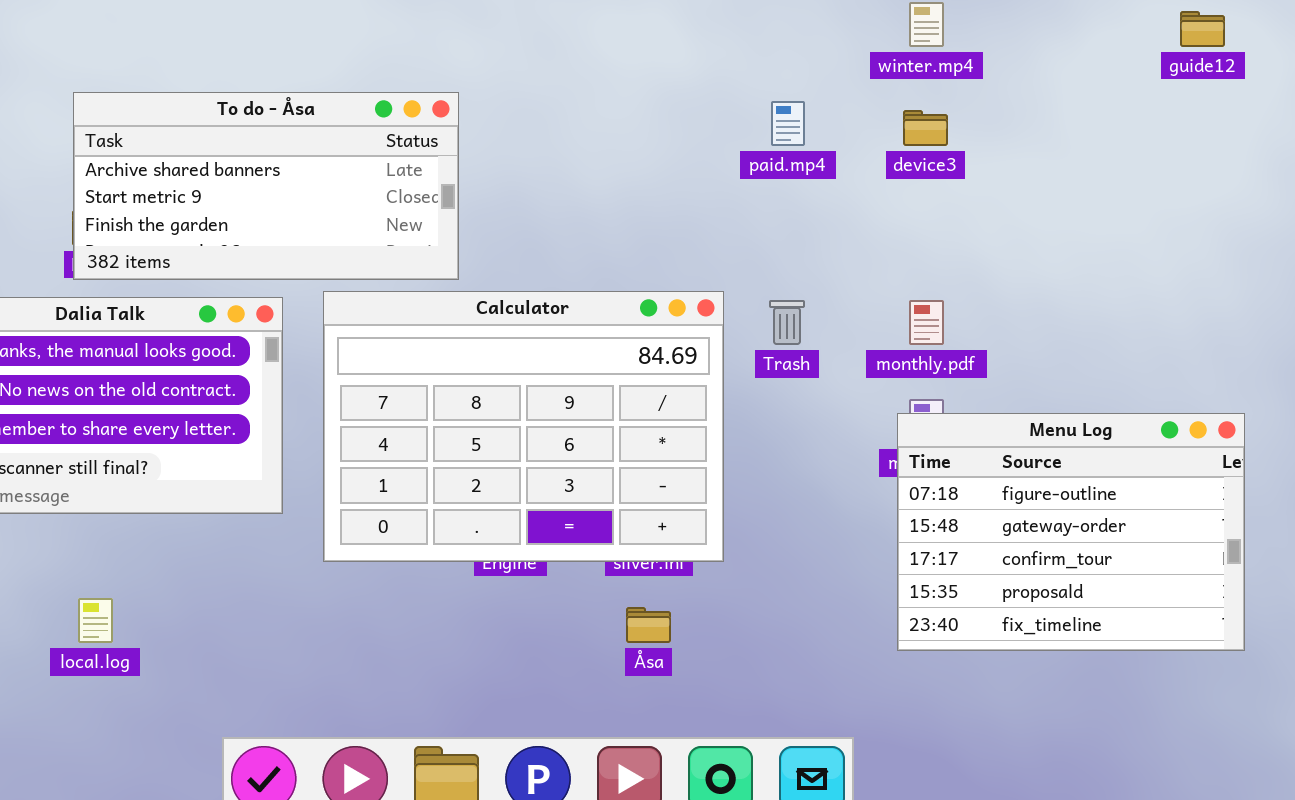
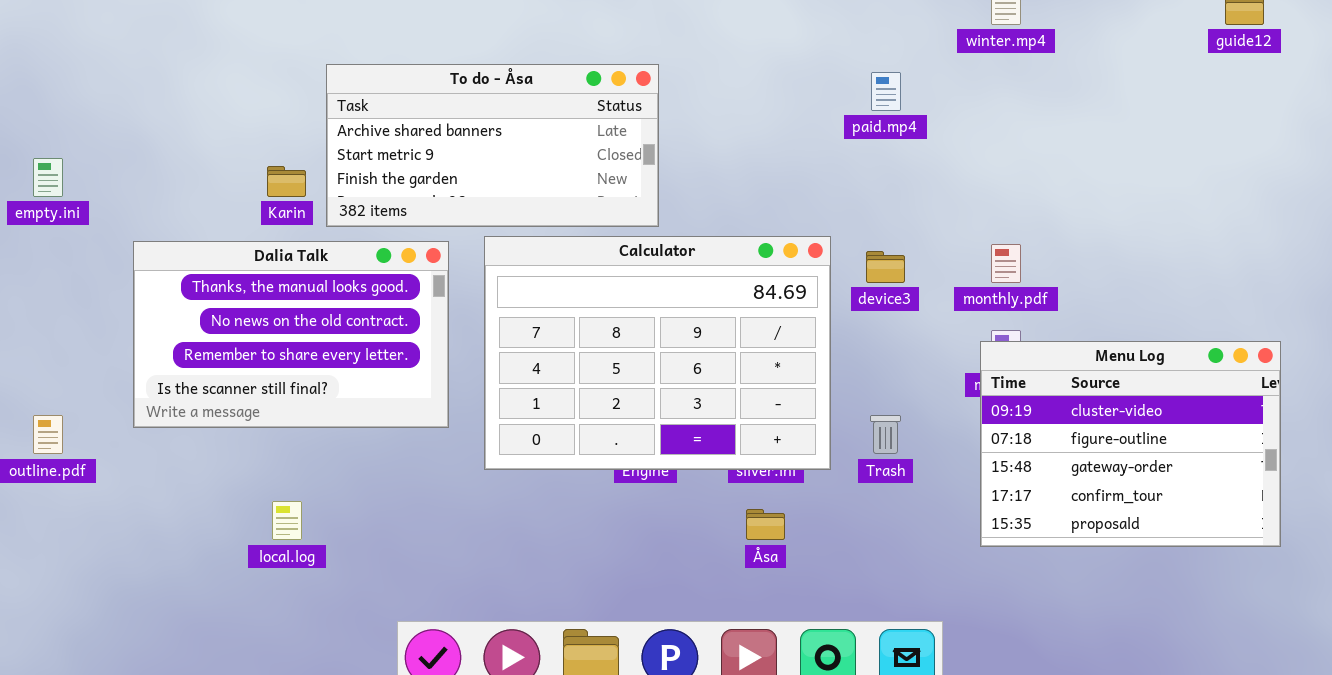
To do - Åsa: [73,92,459,280] -> [326,64,659,227], moved
device3: [903,110,948,146] -> [866,251,905,283], moved
Trash: [769,300,805,345] -> [870,415,901,454], moved
Menu Log: [897,413,1245,651] -> [980,341,1281,547], scrolled up 1 row

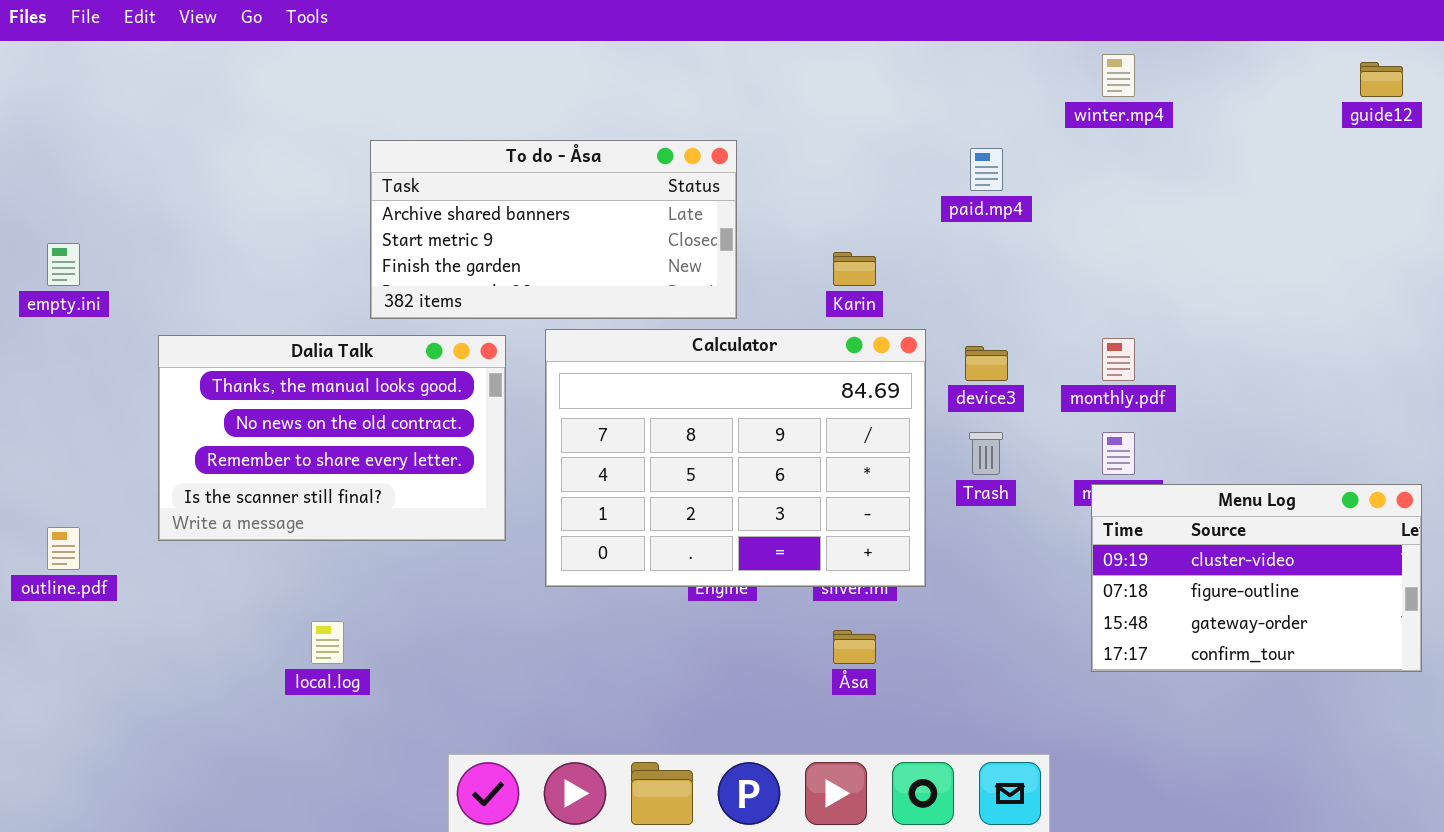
Karin: [267,166,306,197] -> [833,252,876,286], moved
Menu Log: [980,341,1281,547] -> [1091,484,1422,672], resized
Trash: [870,415,901,454] -> [969,432,1003,475], moved

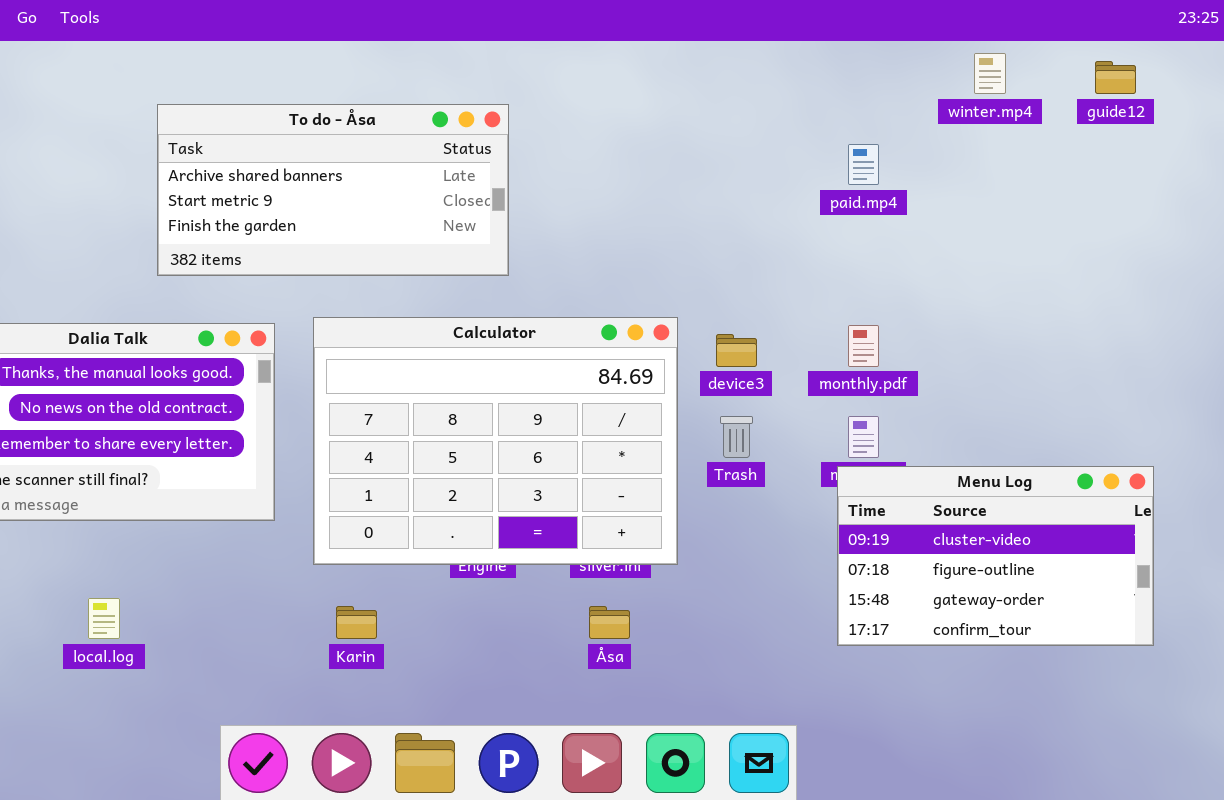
winter.mp4: [1102,54,1135,97] -> [974,53,1006,94], moved
To do - Åsa: [370,140,737,319] -> [157,104,509,276], moved
paid.mp4: [970,148,1003,191] -> [848,144,879,185], moved
Karin: [833,252,876,286] -> [336,606,377,639], moved

